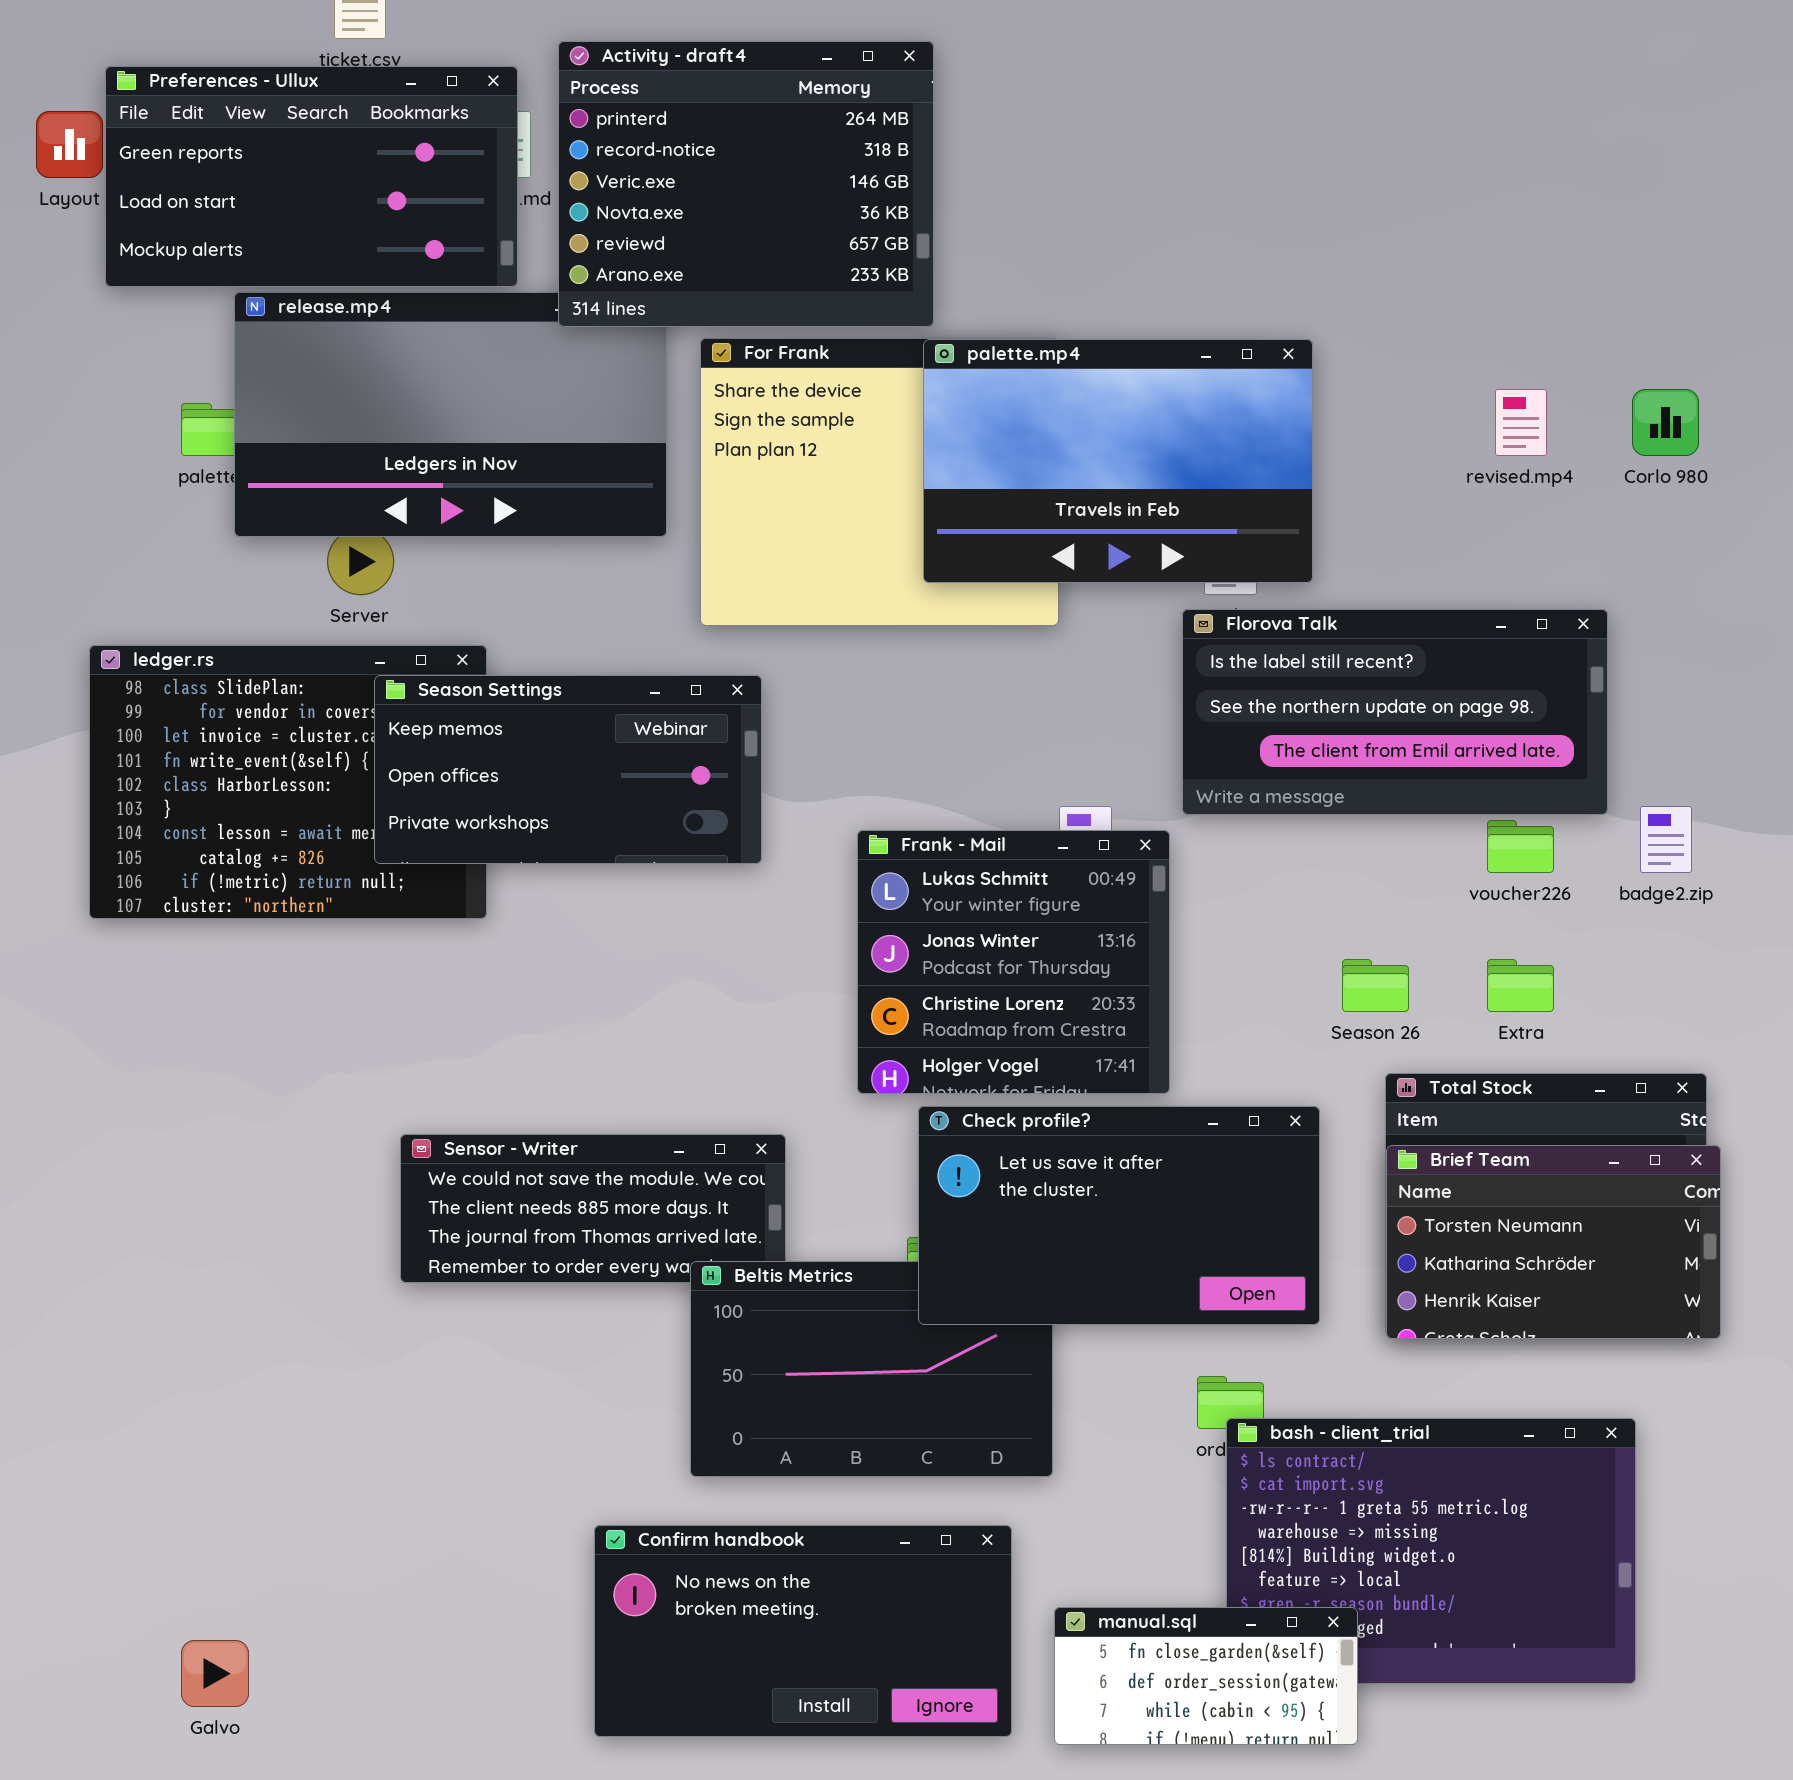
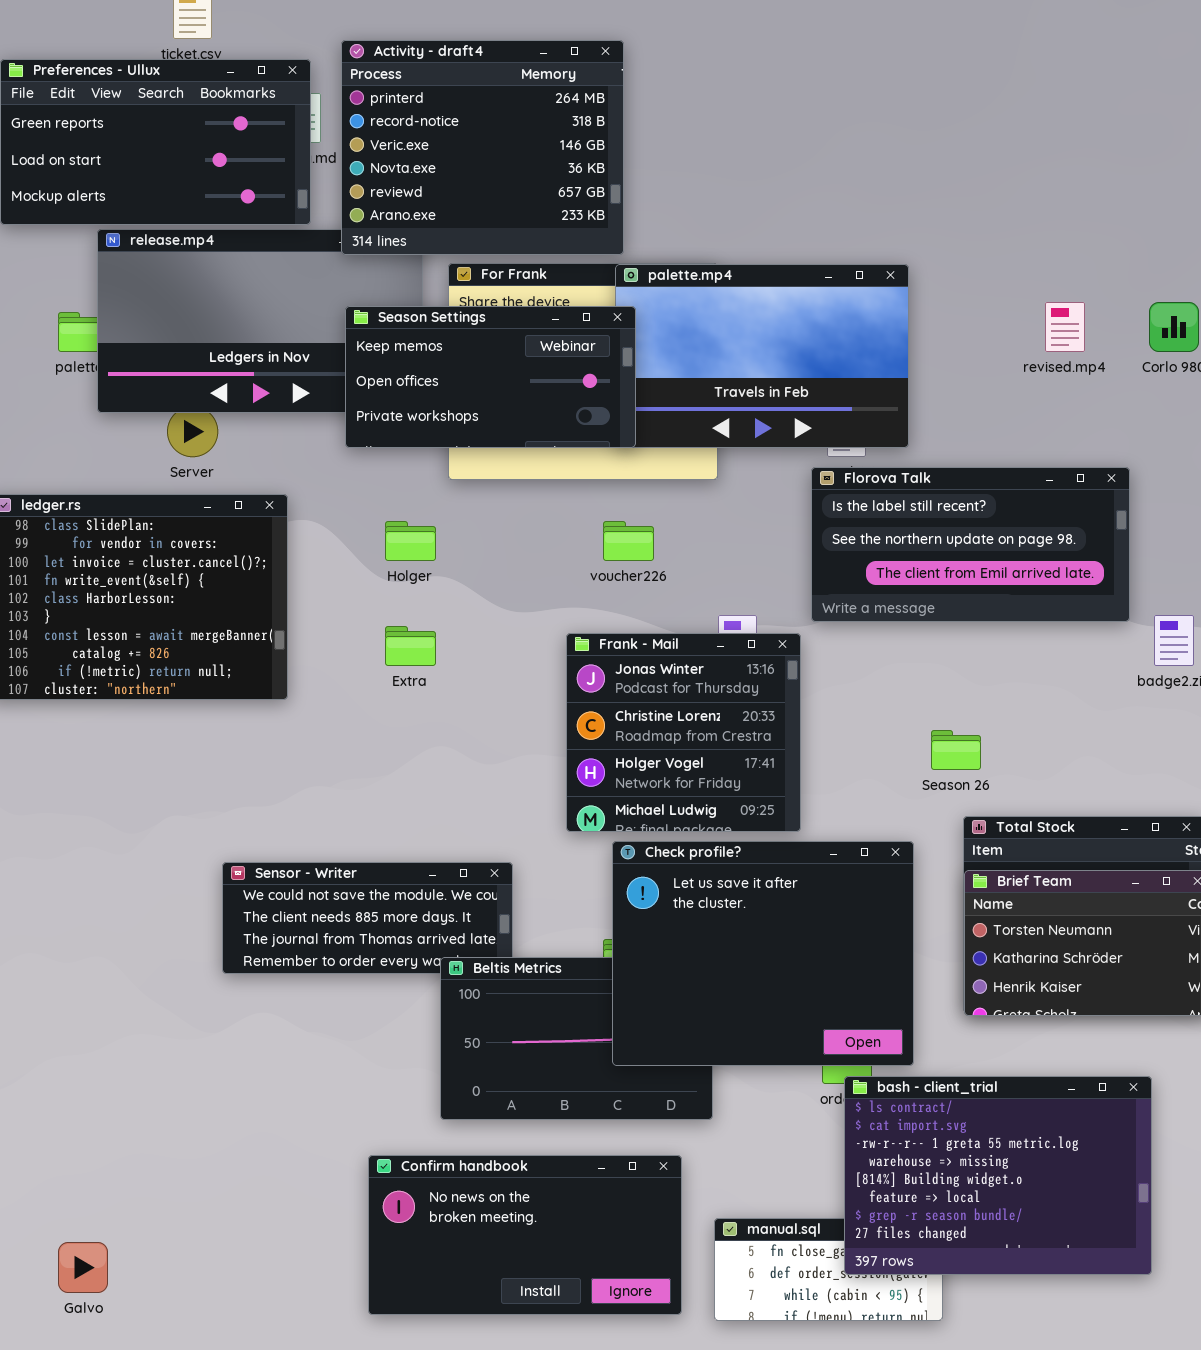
Season Settings: [374,675,762,864] -> [345,306,636,448], moved
voucher226: [1487,820,1554,873] -> [603,521,654,561], moved
Frank - Mail: [857,830,1170,1094] -> [566,633,801,832], scrolled down 1 row
Extra: [1487,959,1554,1012] -> [385,626,436,666], moved
Check profile?: [918,1106,1320,1325] -> [612,841,914,1066], resized
bash - client_trial: [1226,1418,1636,1684] -> [844,1076,1152,1275], raised

